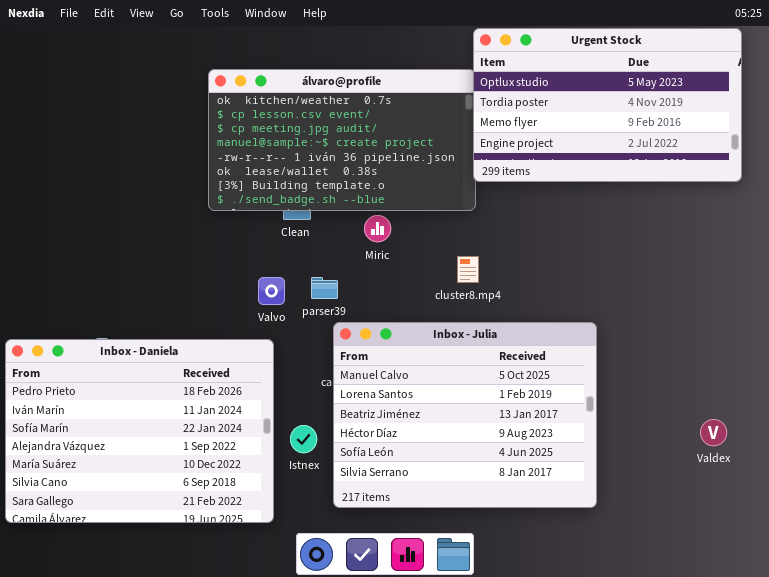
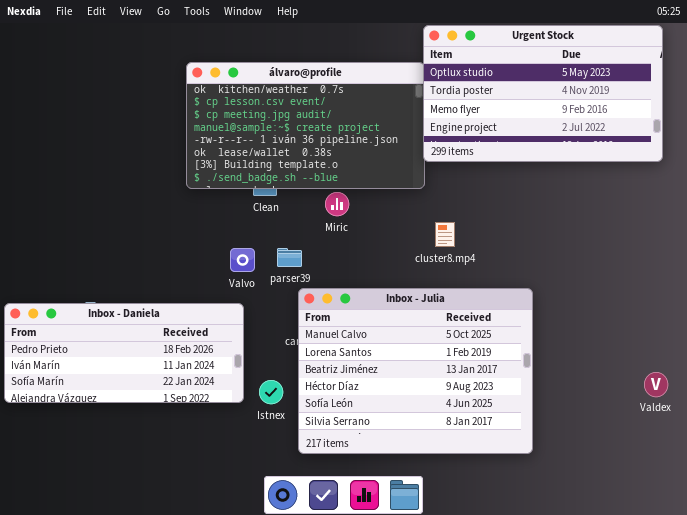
cluster8.mp4: [457,256,479,283] -> [435,222,455,247], moved
Inbox - Daniela: [5,339,274,523] -> [4,303,244,403], resized
Valdex: [700,419,727,446] -> [644,372,668,397], moved

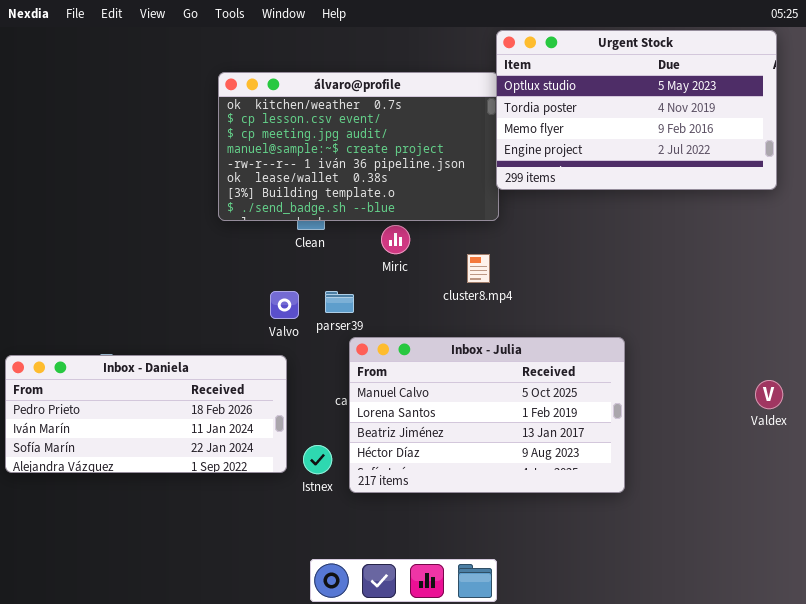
cluster8.mp4: [435,222,455,247] -> [467,254,490,283], moved
Inbox - Julia: [298,288,533,454] -> [349,337,625,493], resized
Valdex: [644,372,668,397] -> [755,380,783,409], moved

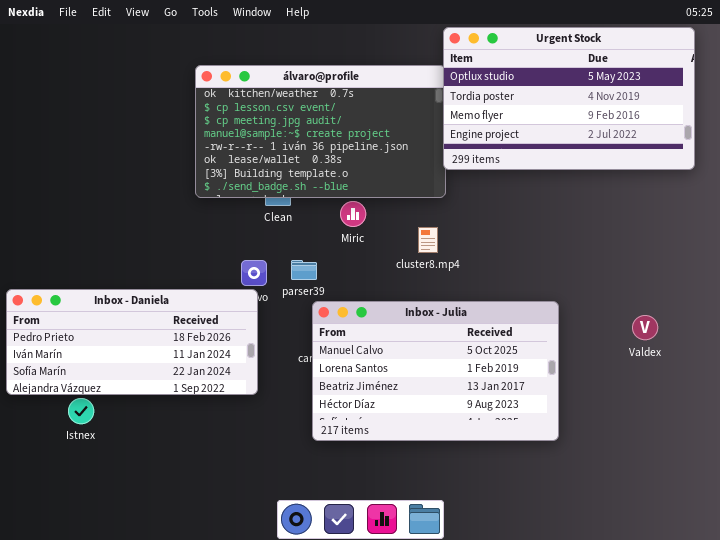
Inbox - Daniela: [5,355,287,473] -> [6,289,258,395], moved
Valdex: [755,380,783,409] -> [632,315,658,340], moved
Istnex: [303,445,332,474] -> [68,398,94,424], moved

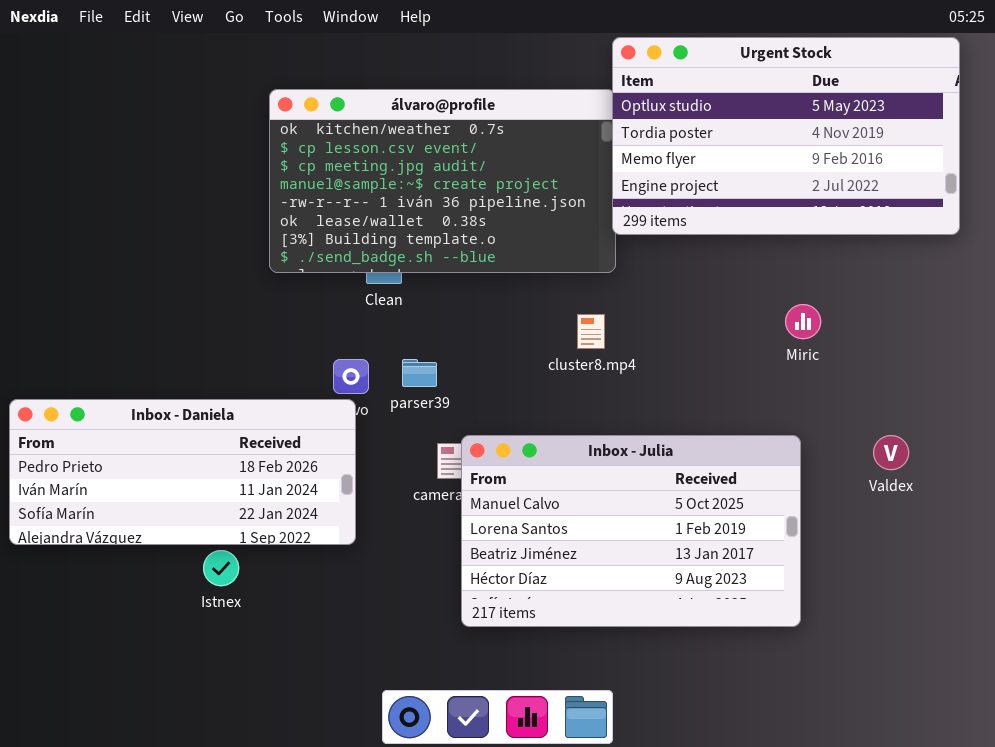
Miric: [340,201,366,227] -> [785,304,821,339], moved
Inbox - Julia: [312,301,559,441] -> [461,435,801,627], moved
Istnex: [68,398,94,424] -> [203,550,239,586], moved

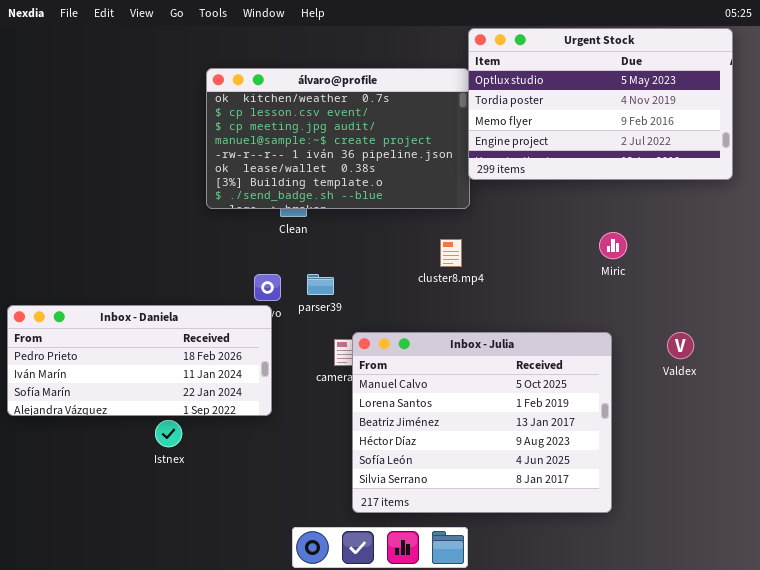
Inbox - Julia: [461,435,801,627] -> [352,332,612,513], resized

